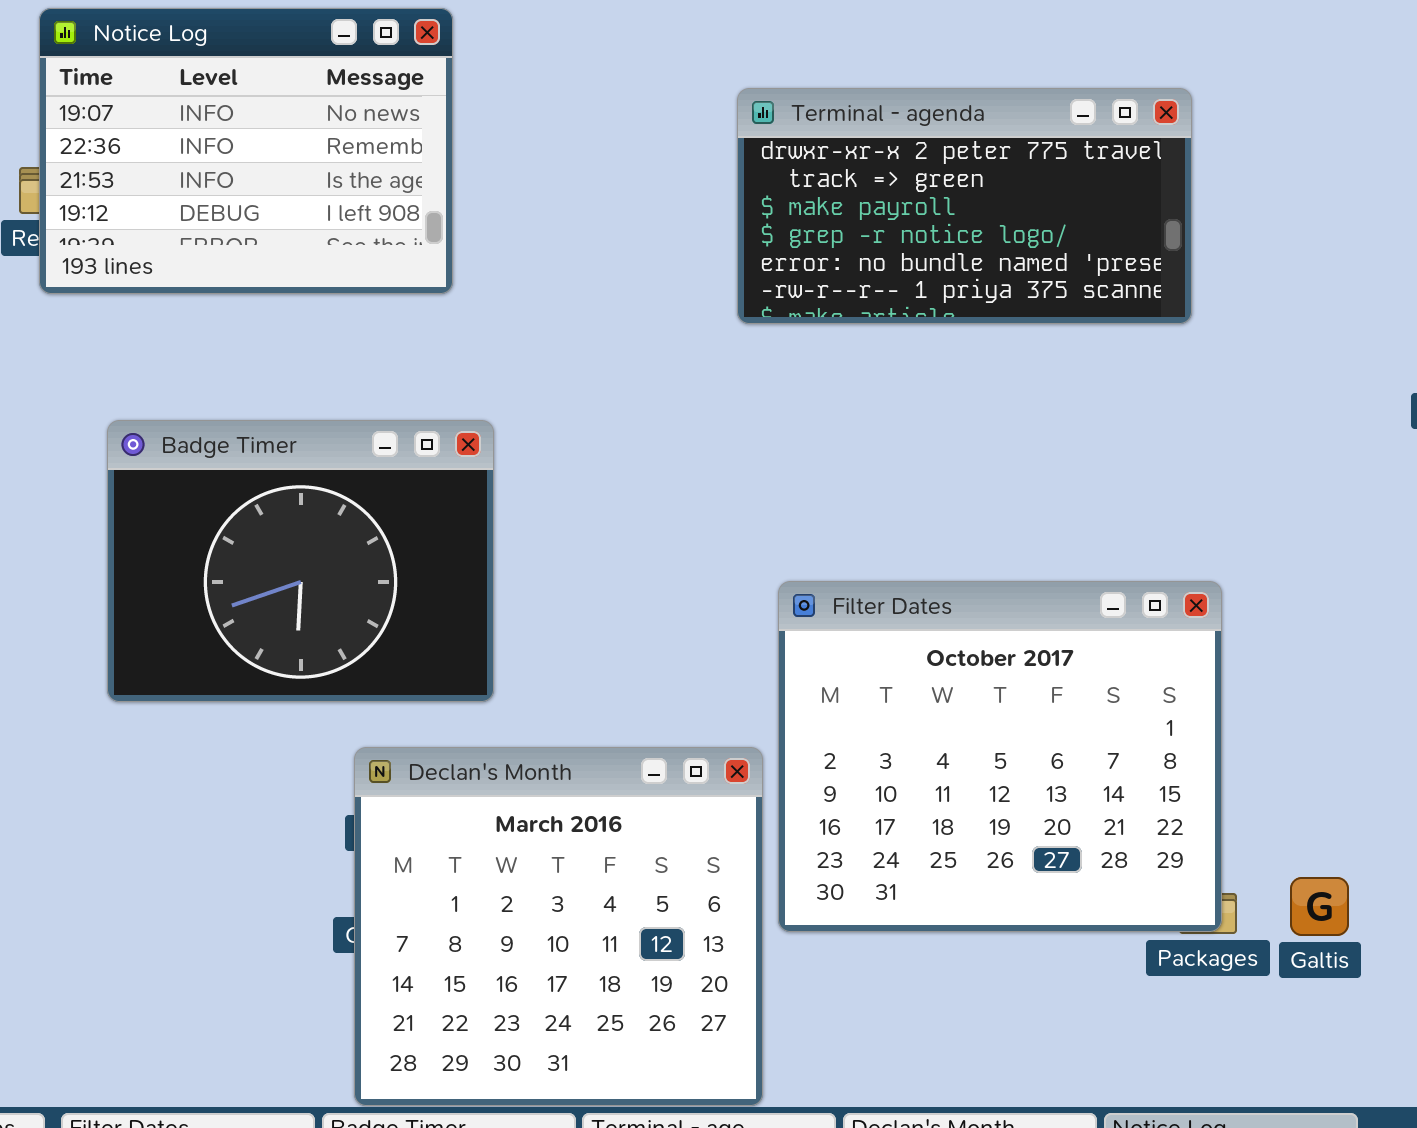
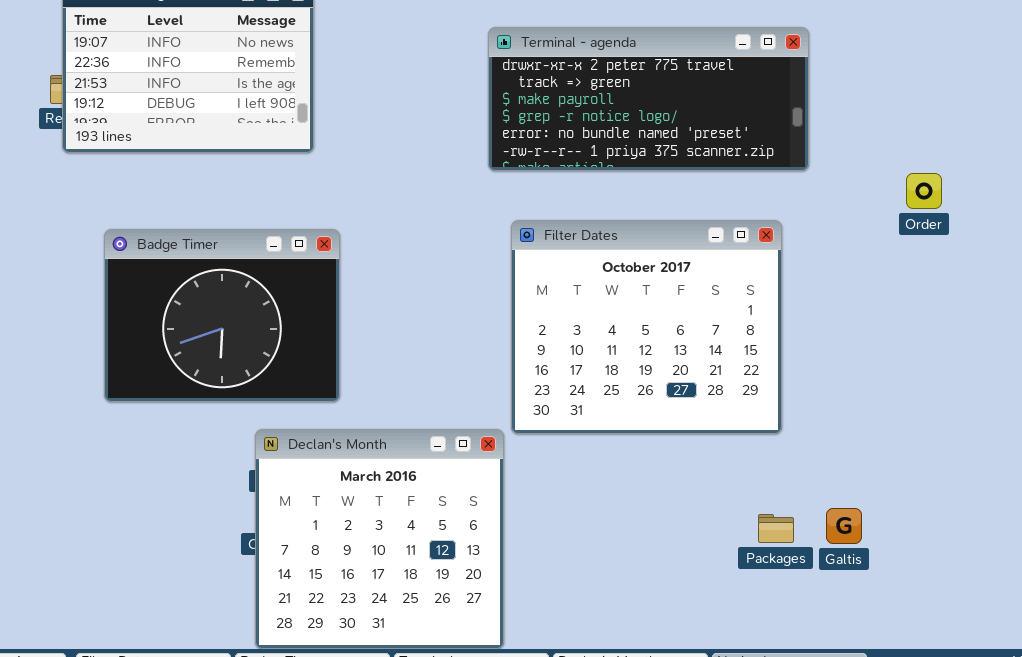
Terminal - agenda: [737,88,1192,324] -> [488,27,809,171], resized
Filter Dates: [778,581,1222,932] -> [511,220,782,434], moved

